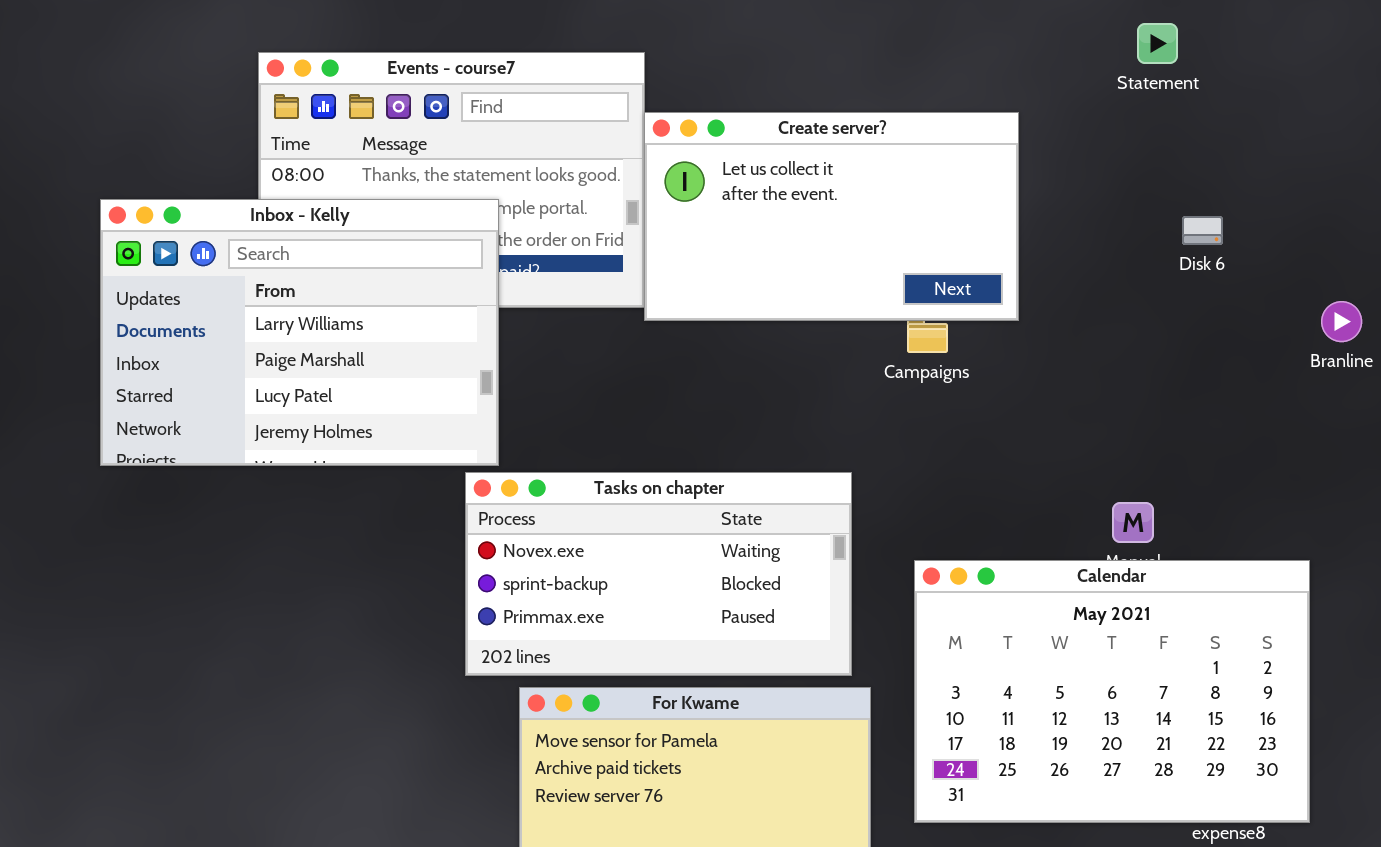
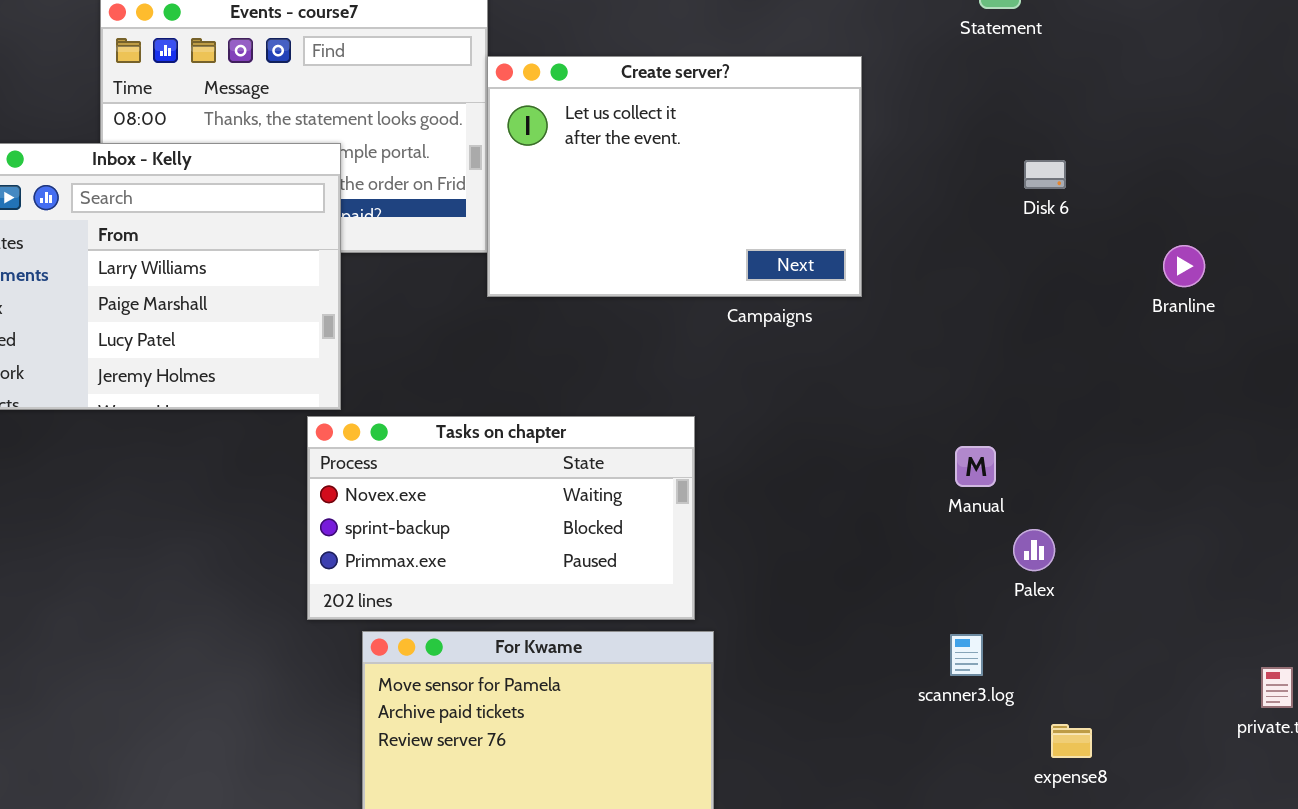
Create server?: [644,112,1019,321] -> [487,56,862,297], resized
Calendar: [914,560,1310,823] -> none, closed

